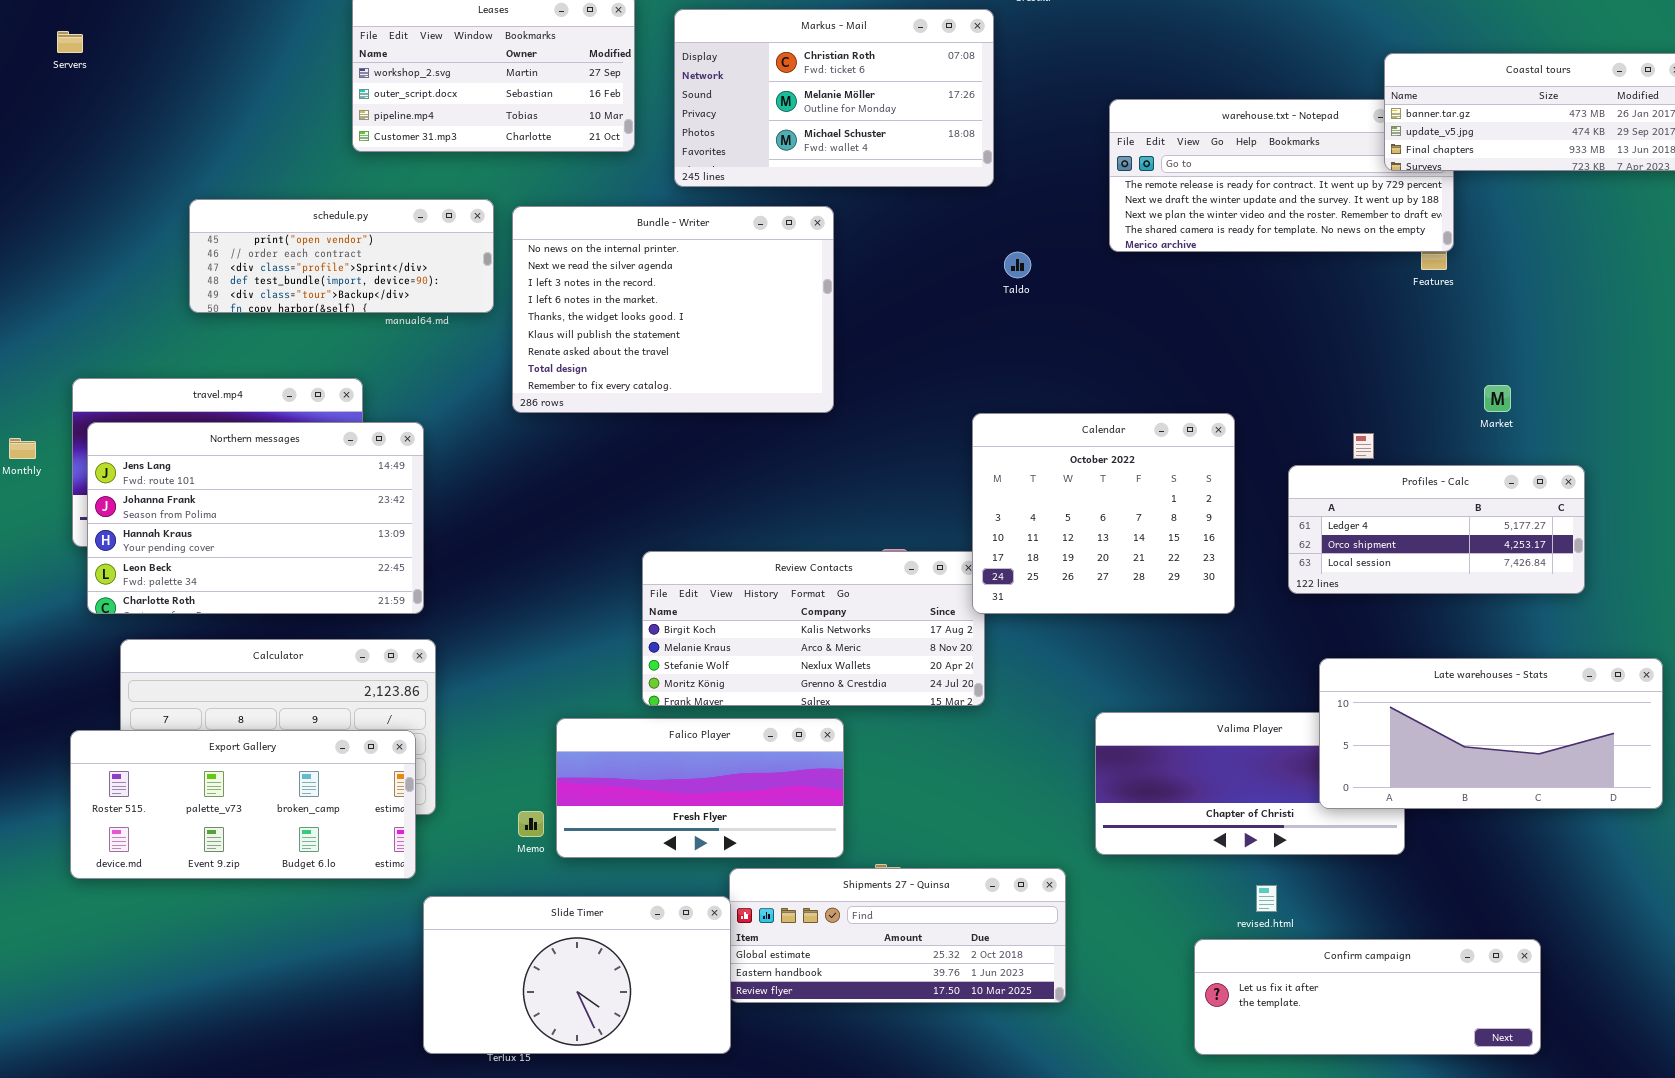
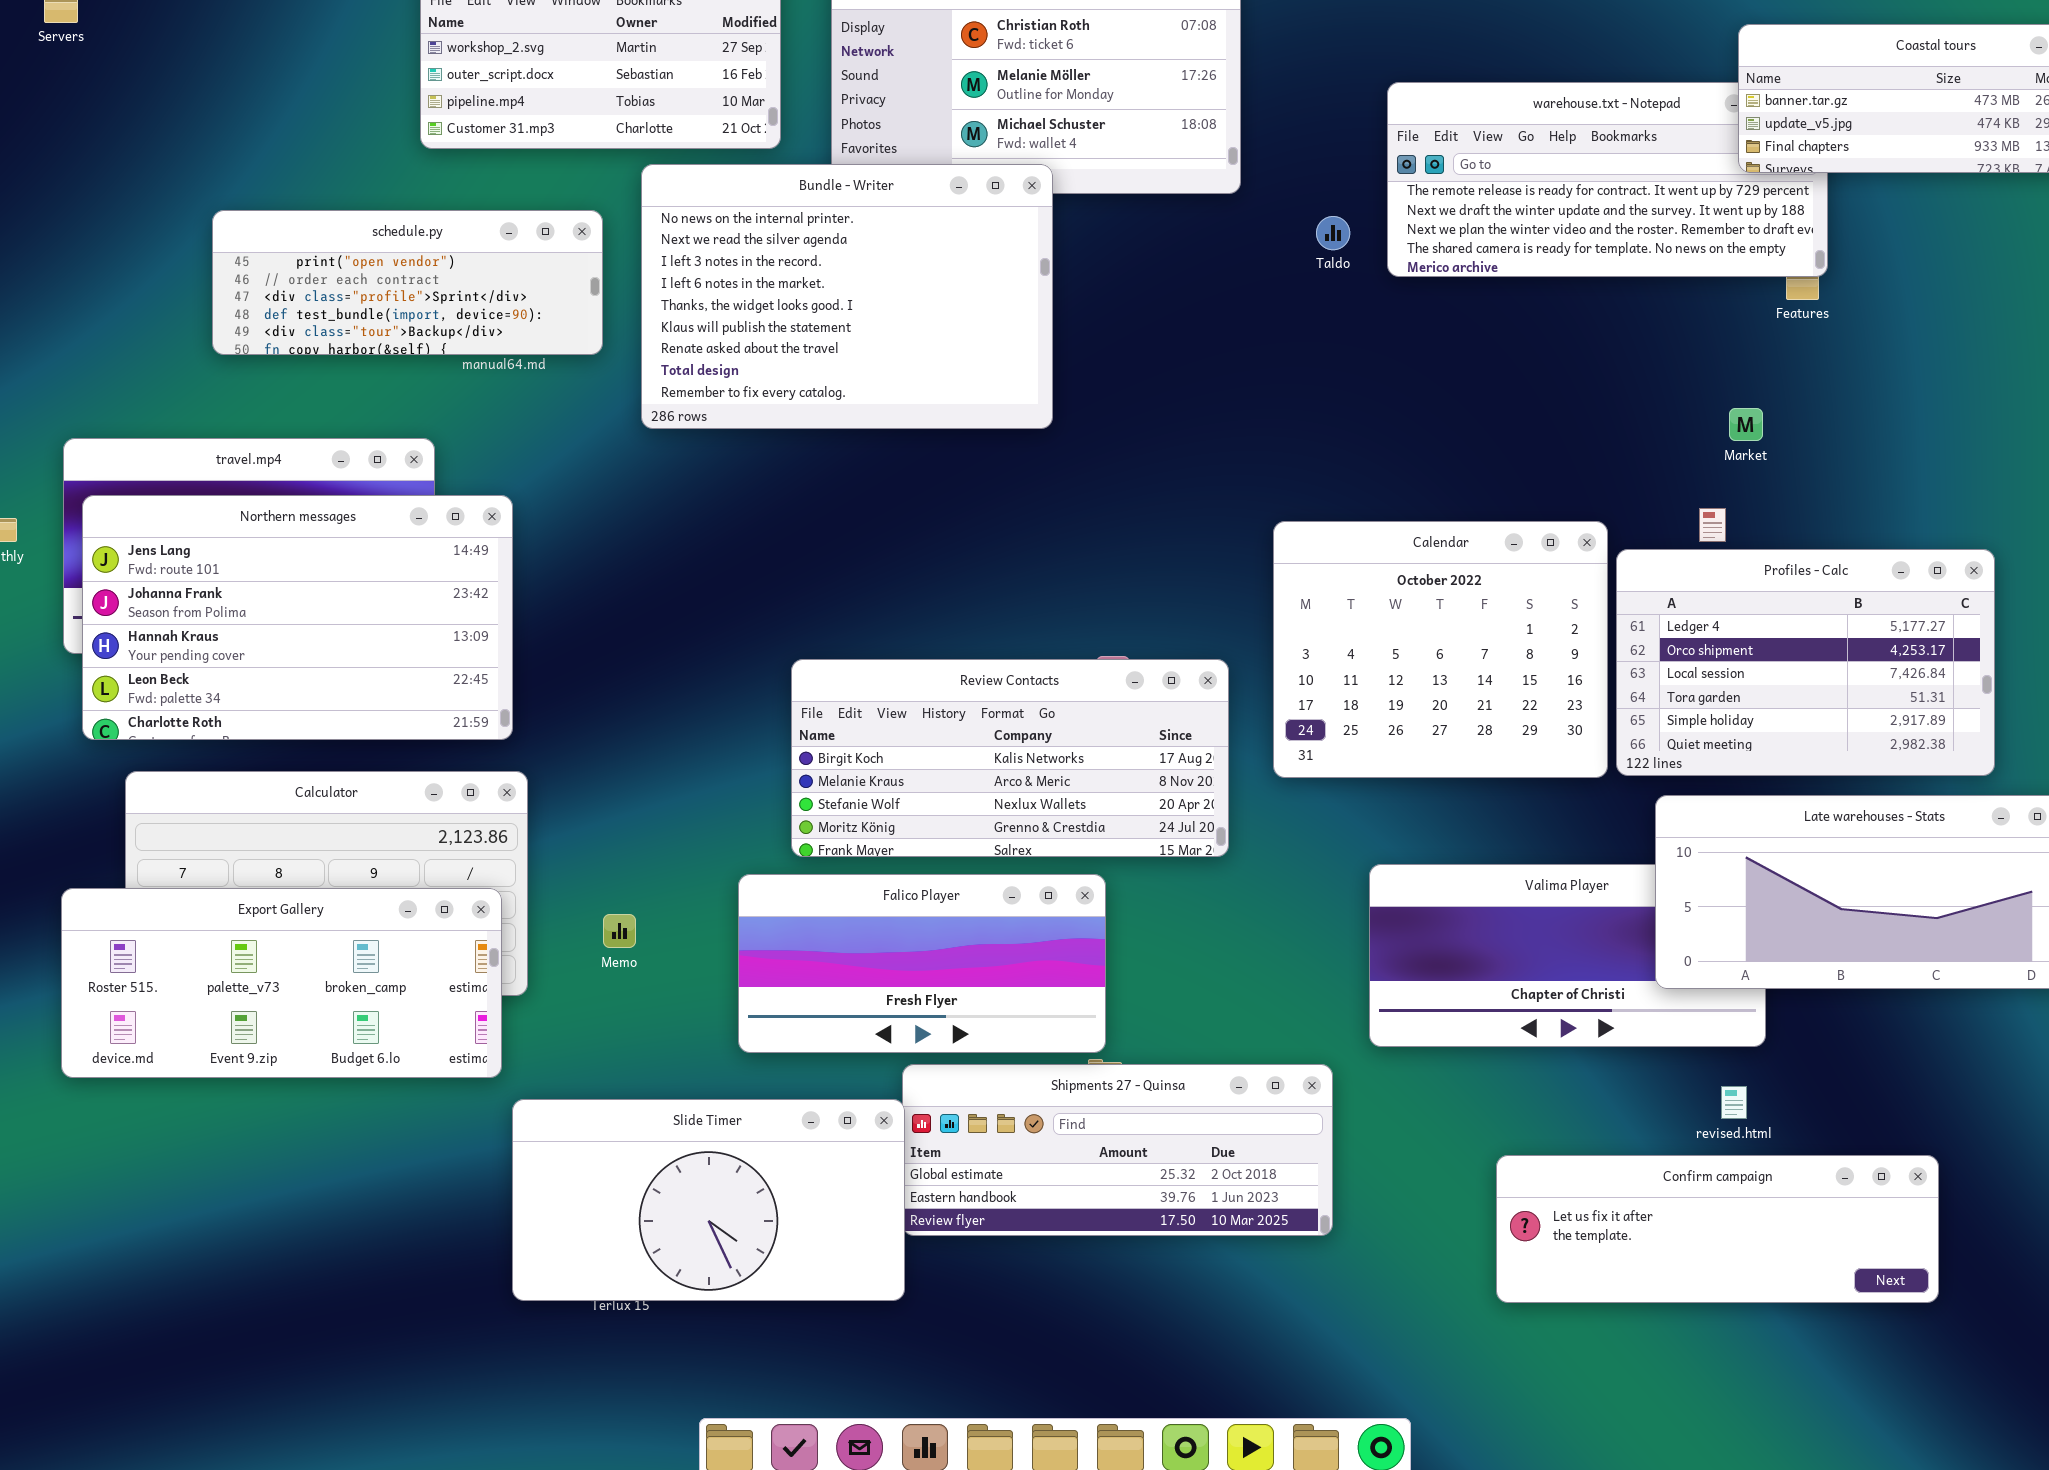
Bundle - Writer: [512,206,834,413] -> [641,164,1053,429], moved
Taldo: [1004,252,1031,278] -> [1316,216,1350,250], moved
Market: [1484,385,1511,412] -> [1729,408,1763,441], moved
Calendar: [972,413,1235,614] -> [1273,521,1608,778], moved
Profiles - Calc: [1288,465,1585,594] -> [1616,549,1995,776], resized
Falico Player: [556,718,844,858] -> [738,874,1106,1053], moved
Memo: [518,811,544,837] -> [603,914,636,948], moved
revised.html: [1256,885,1277,912] -> [1721,1086,1747,1119], moved

